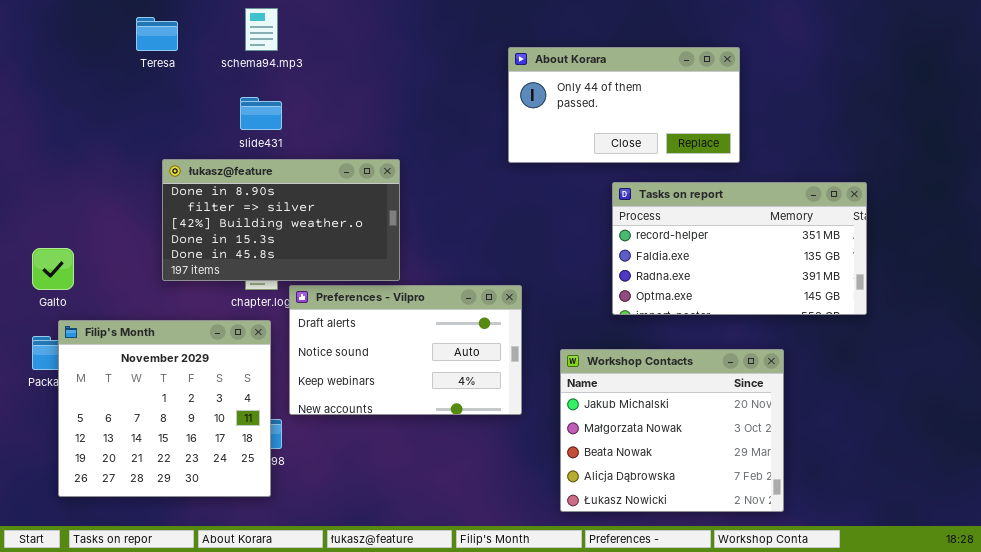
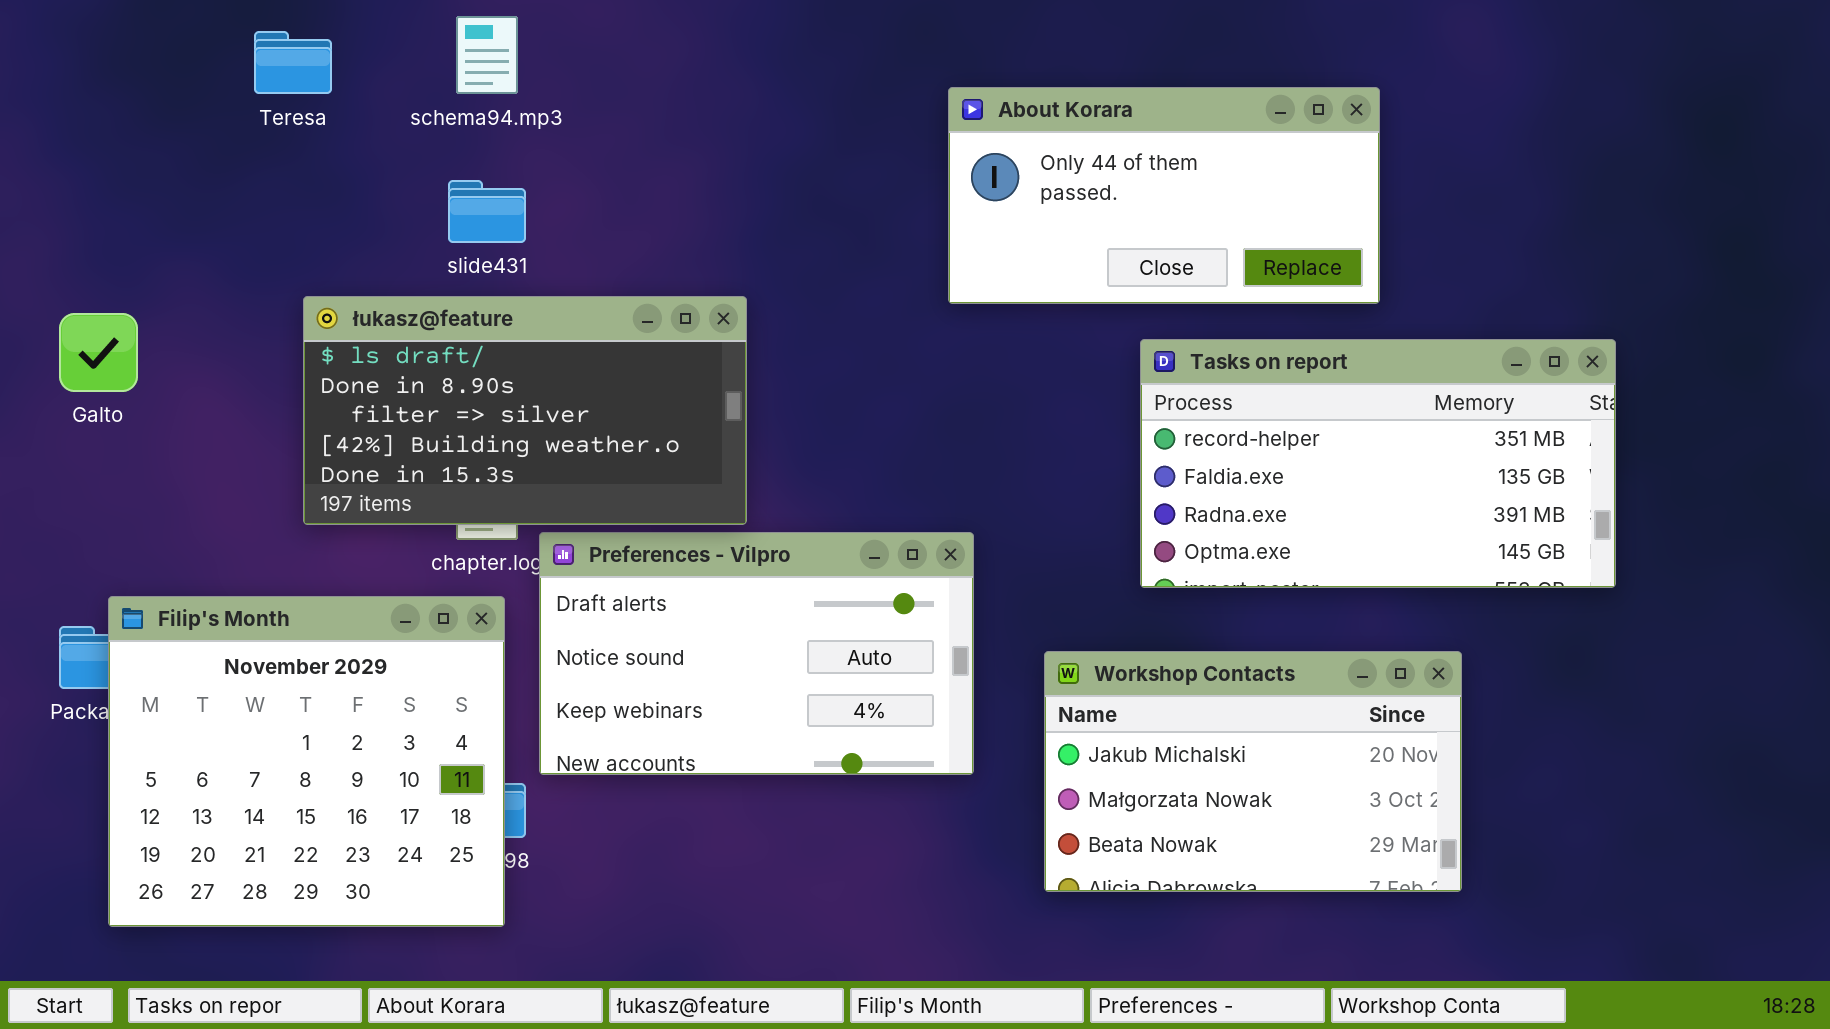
łukasz@feature: [162,159,400,281] -> [303,296,747,525], scrolled up 1 row
Galto: [32,248,74,290] -> [59,313,138,392], moved
Workshop Contacts: [560,349,784,512] -> [1044,651,1462,892], resized

